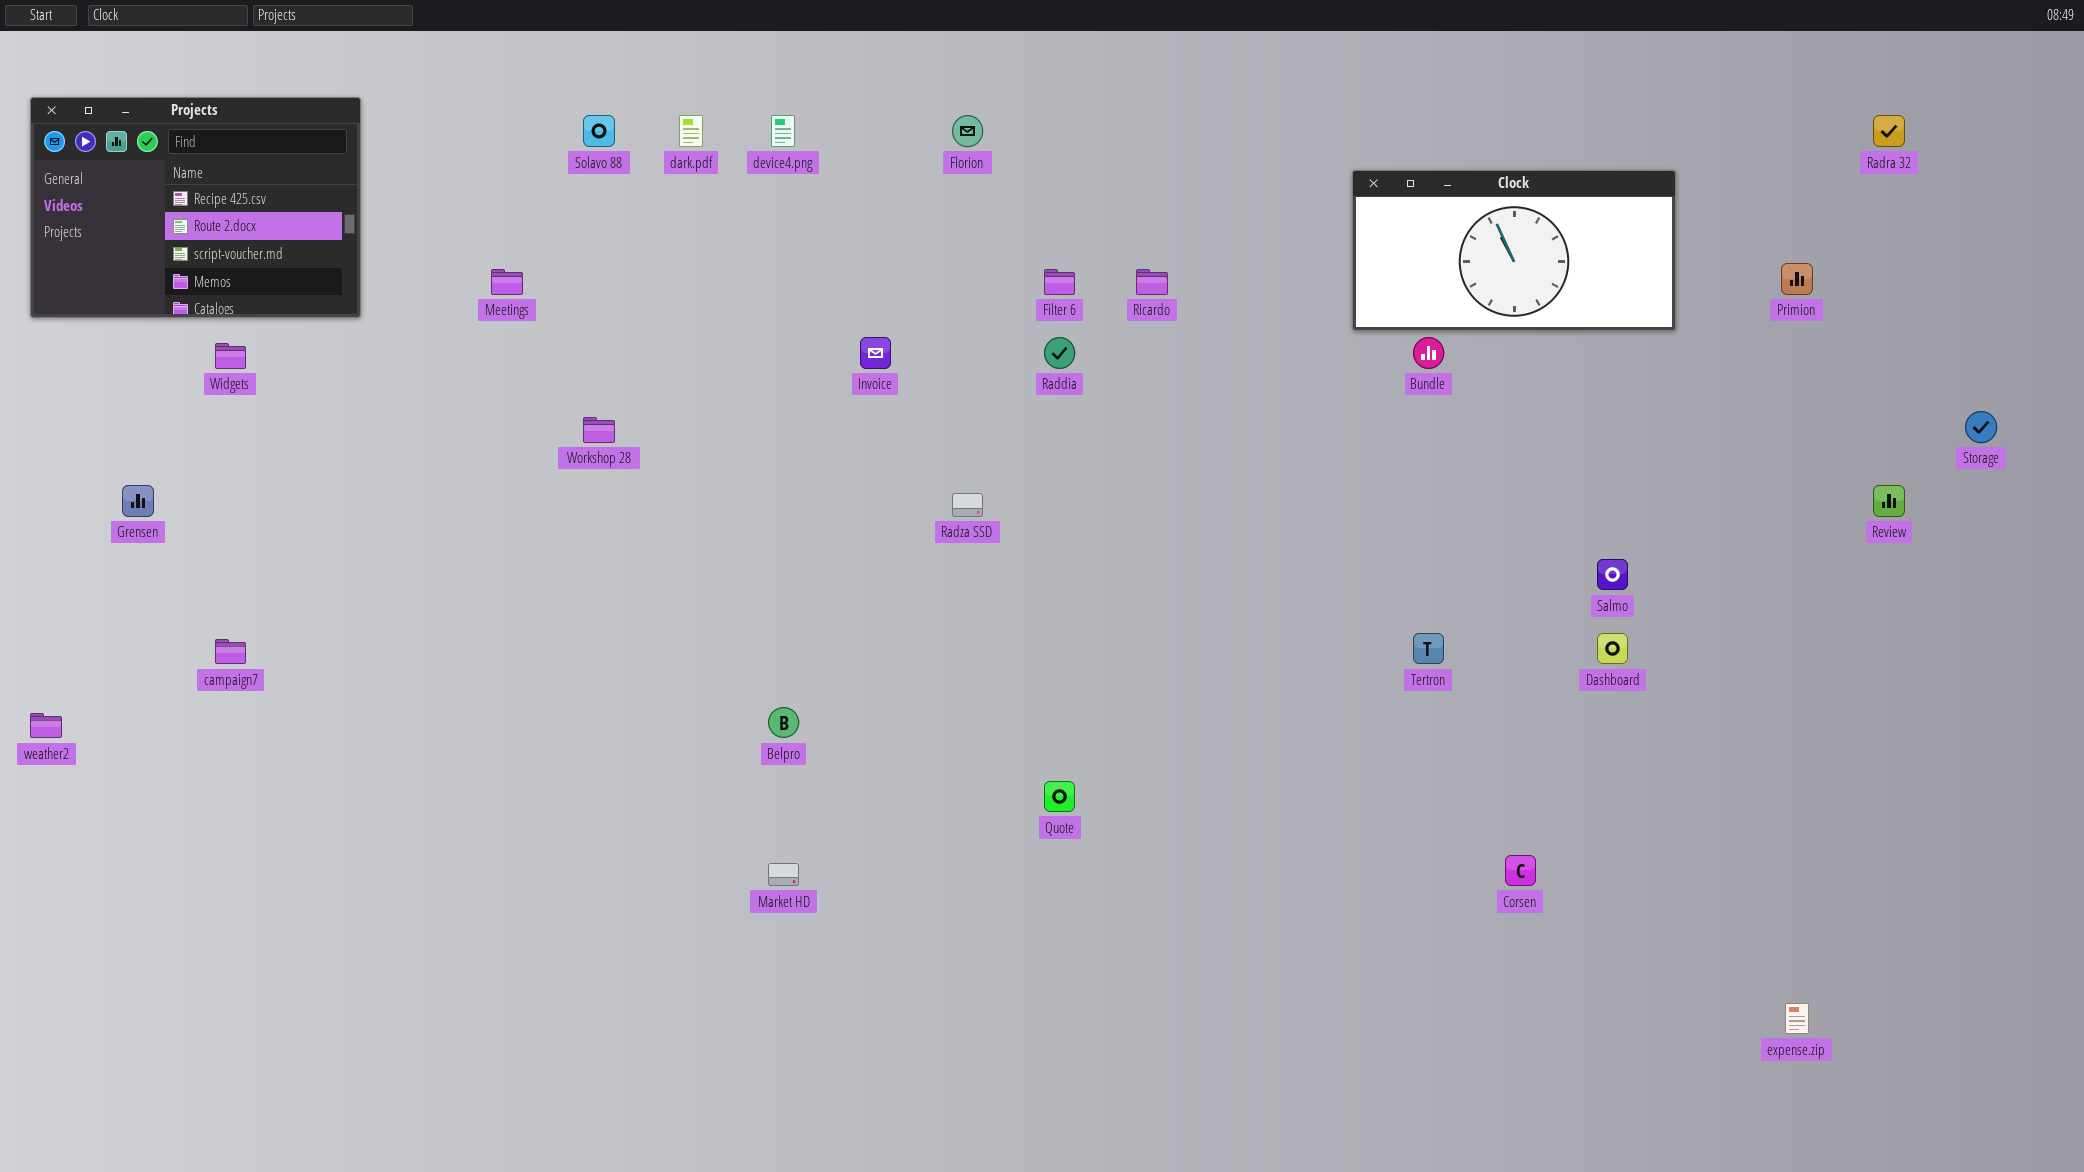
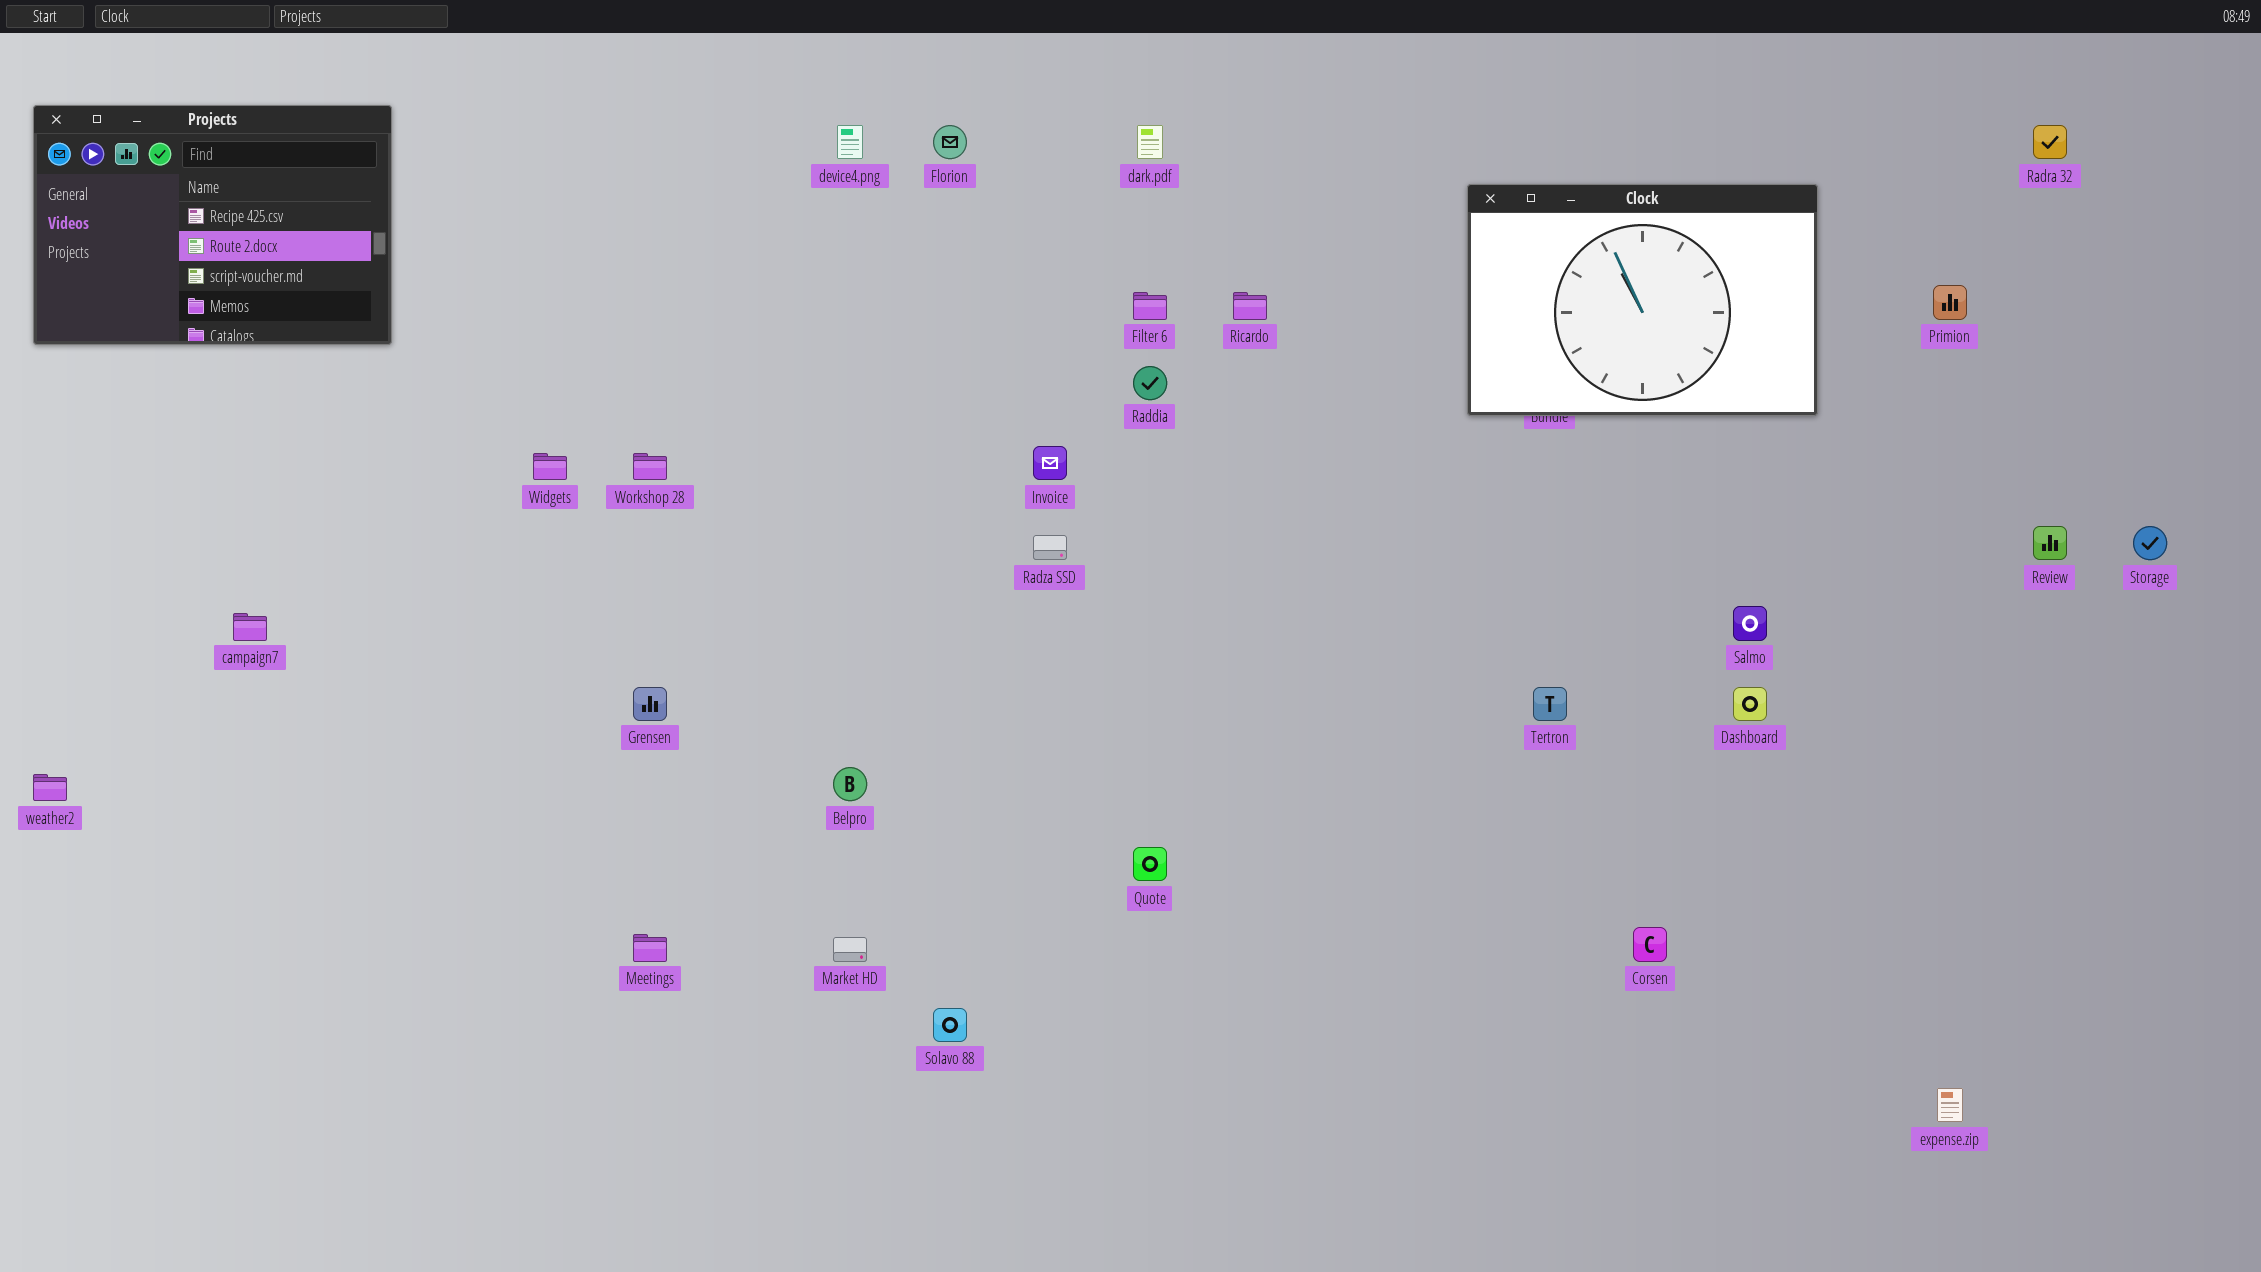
Solavo 88: [583,115,615,147] -> [933,1008,967,1042], moved
dark.pdf: [679,115,703,147] -> [1137,125,1163,159], moved
Florion: [952,115,983,147] -> [933,125,967,159], moved
Clock: [1352,170,1676,331] -> [1467,184,1818,416], resized
Meetings: [491,269,523,295] -> [633,934,667,962], moved
Invoice: [860,337,891,369] -> [1033,446,1067,480], moved
Widgets: [215,343,246,369] -> [533,453,567,480], moved
Storage: [1965,411,1997,443] -> [2133,526,2167,560], moved
Grensen: [122,485,154,517] -> [633,687,667,721], moved
campaign7: [215,639,246,664] -> [233,613,267,641], moved

